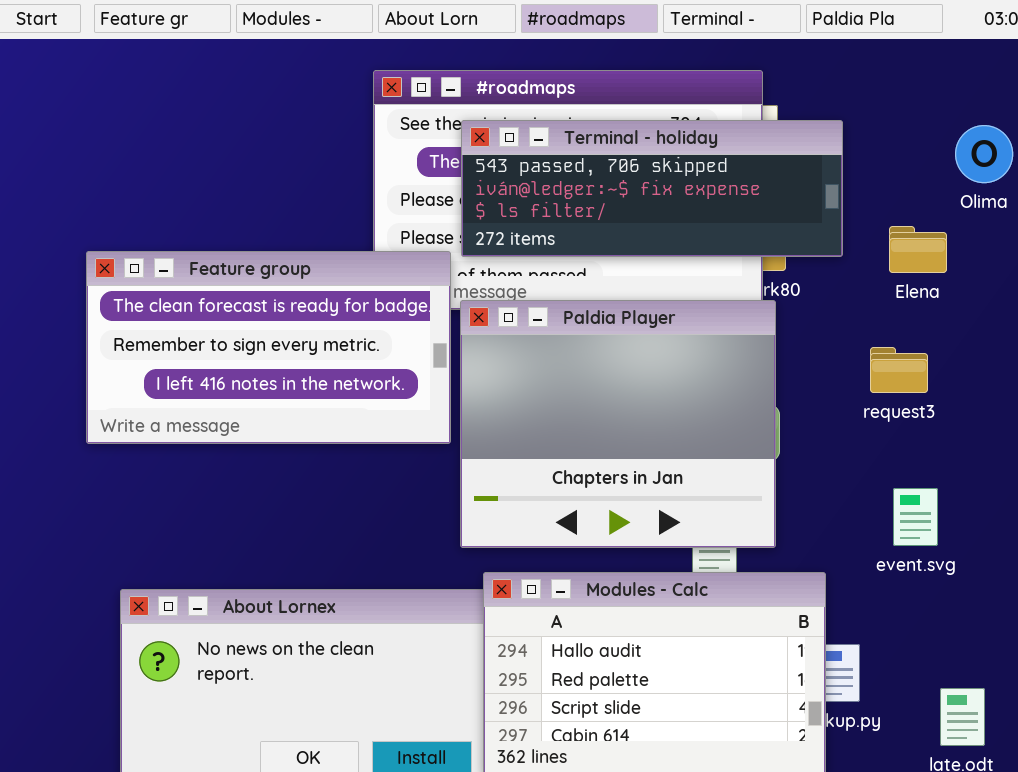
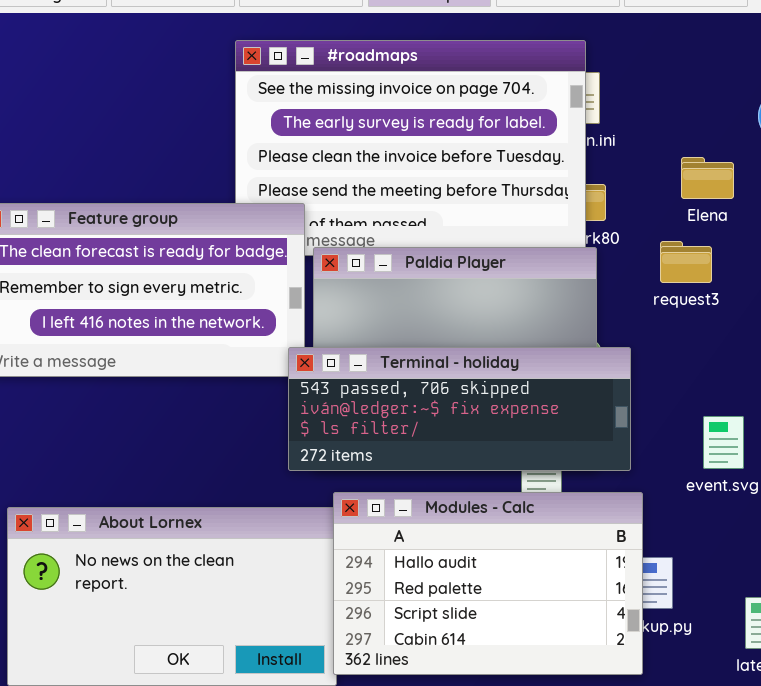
Terminal - holiday: [461,120,843,257] -> [288,347,631,471], moved
Elena: [889,226,947,273] -> [681,157,734,199], moved
request3: [870,347,928,393] -> [660,241,712,283], moved

